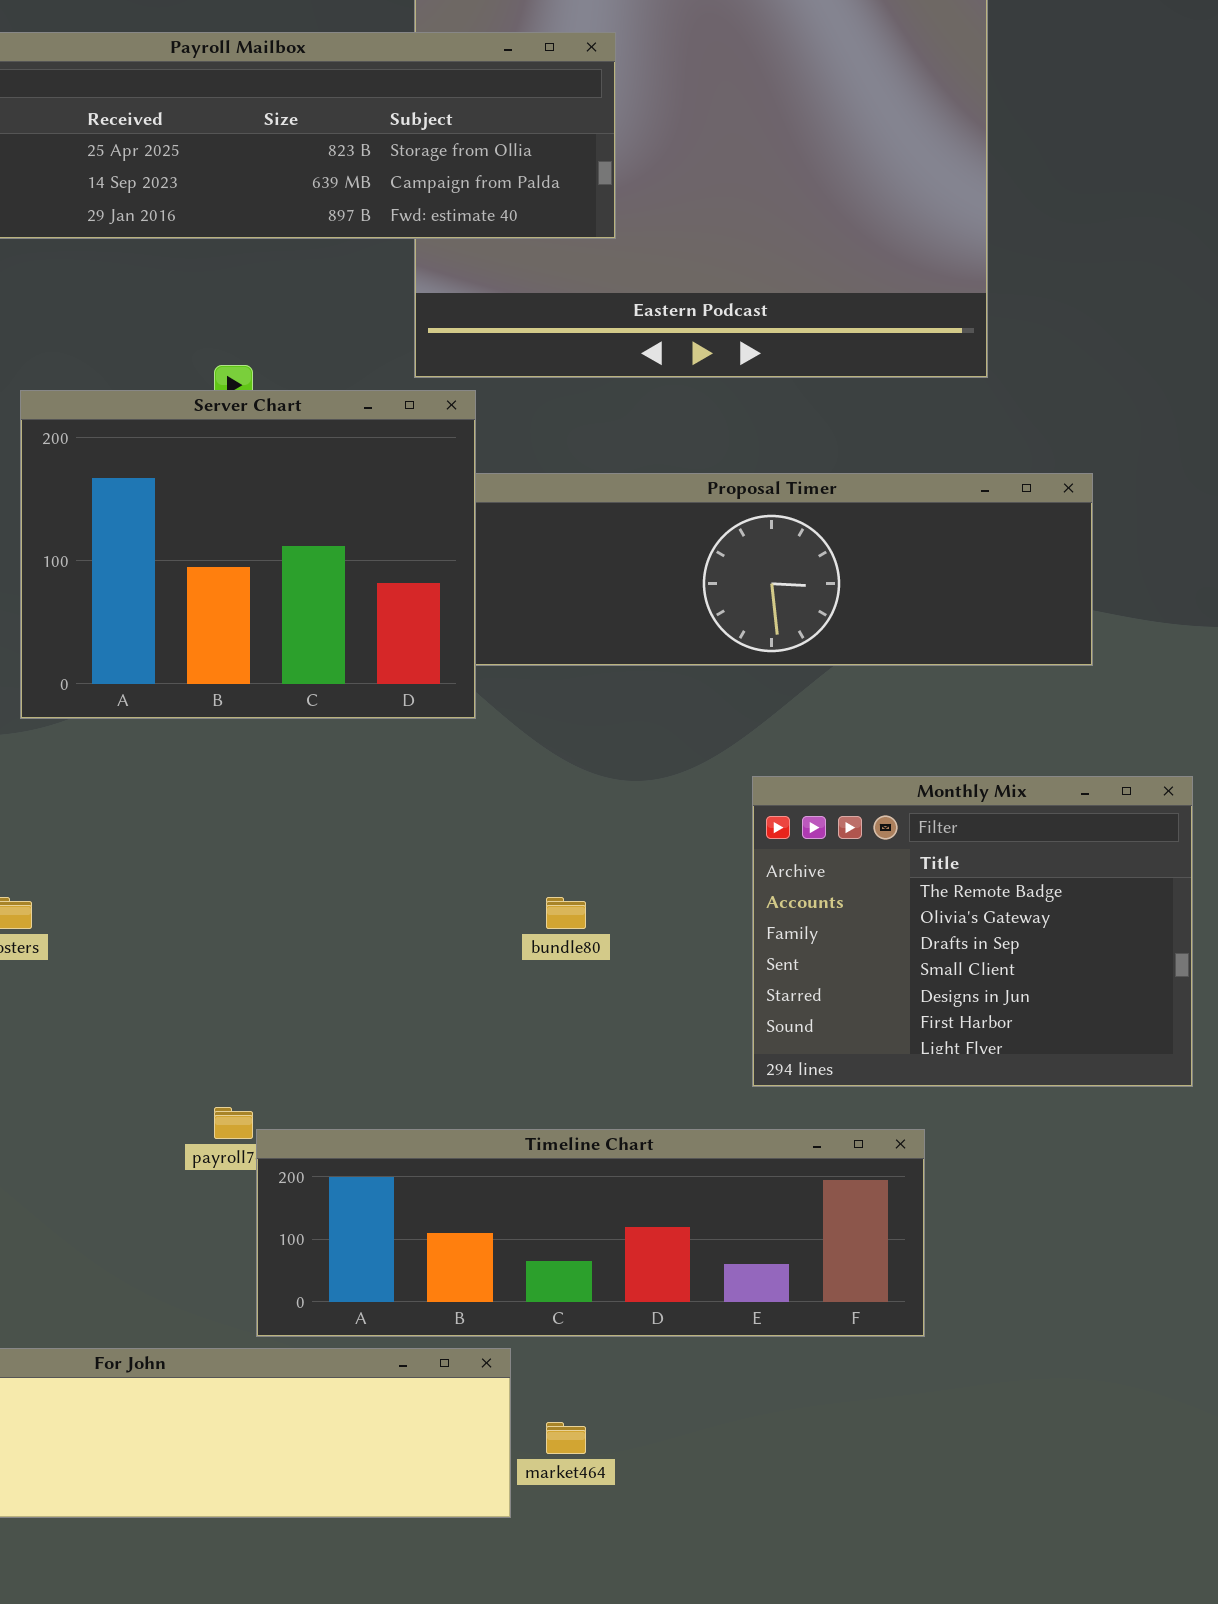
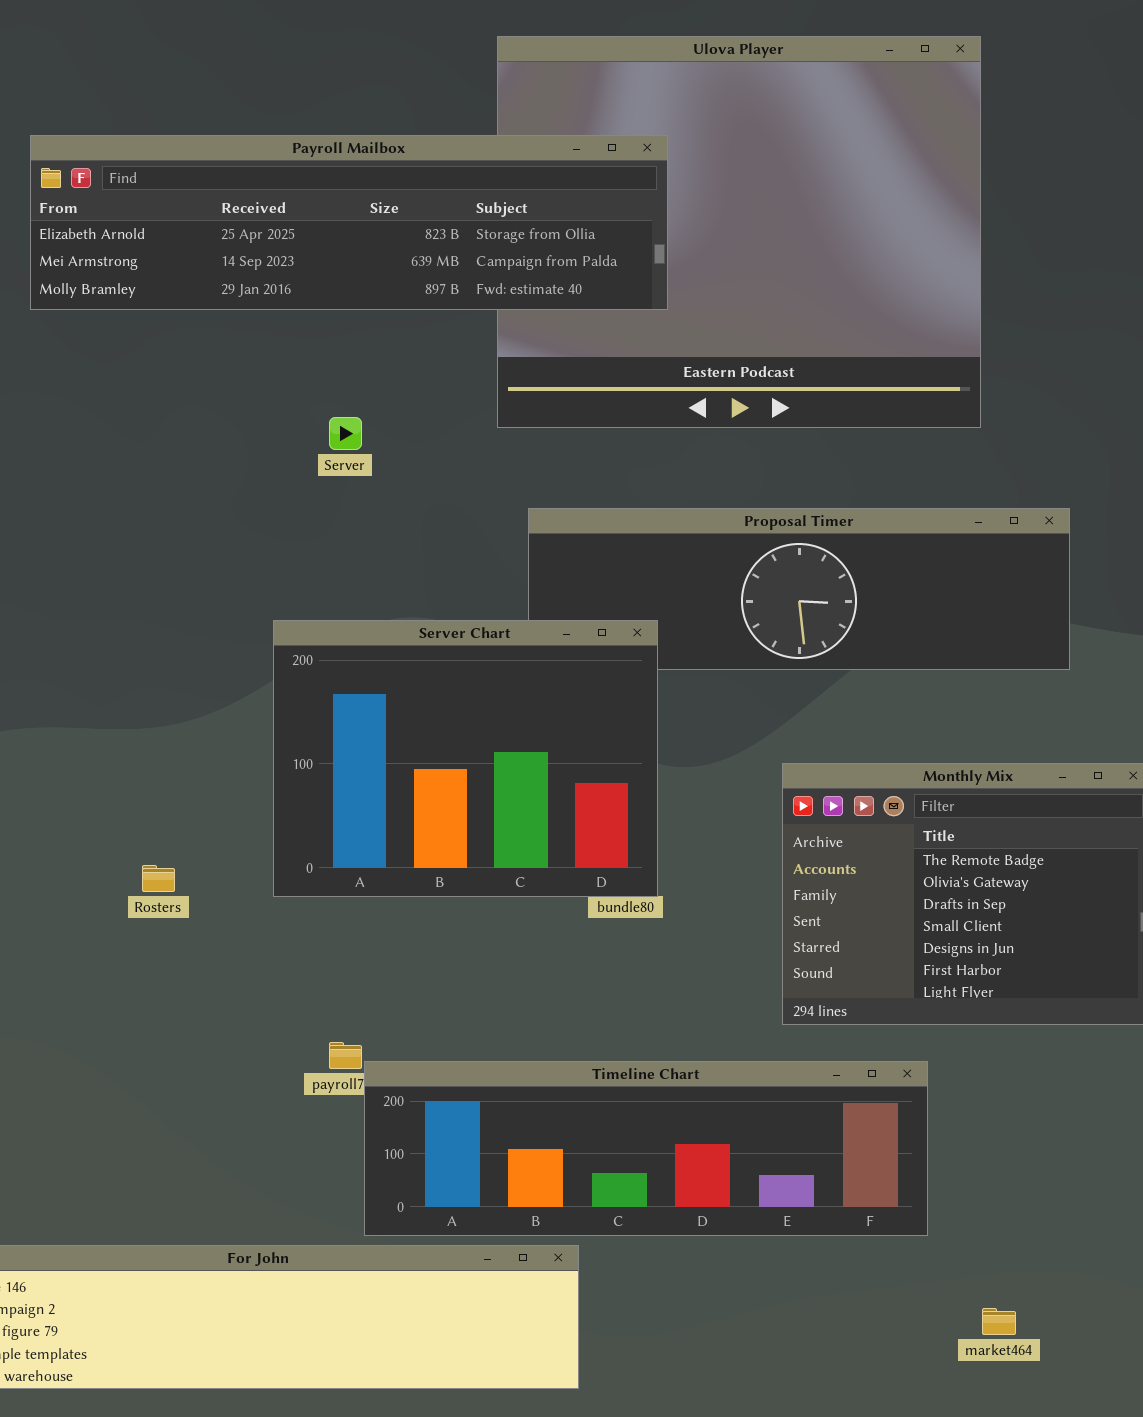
Server Chart: [20,390,476,719] -> [273,620,658,897], moved
market464: [546,1422,586,1454] -> [982,1308,1016,1335], moved

